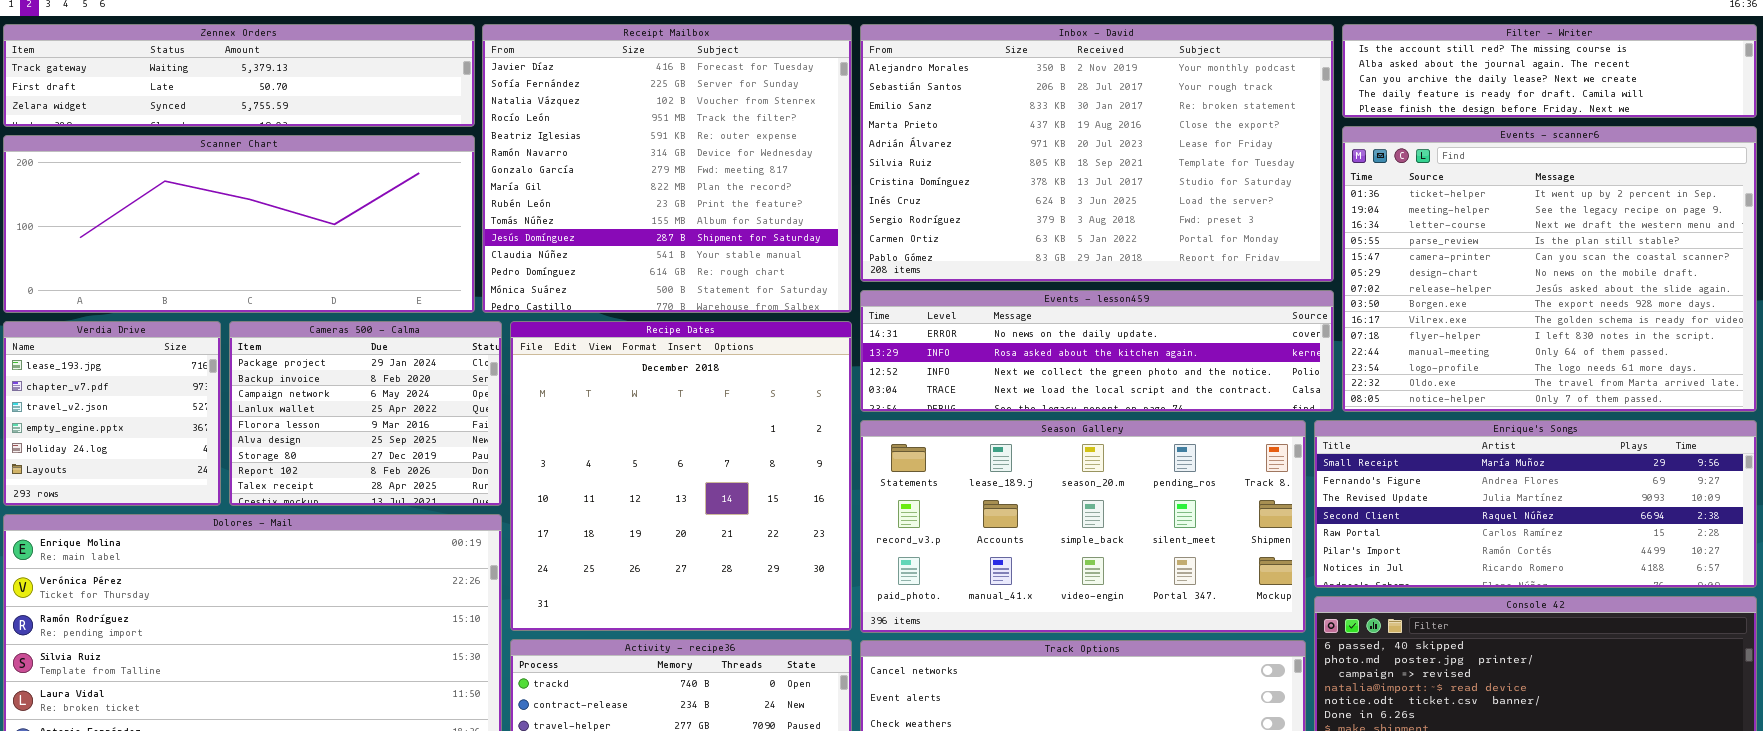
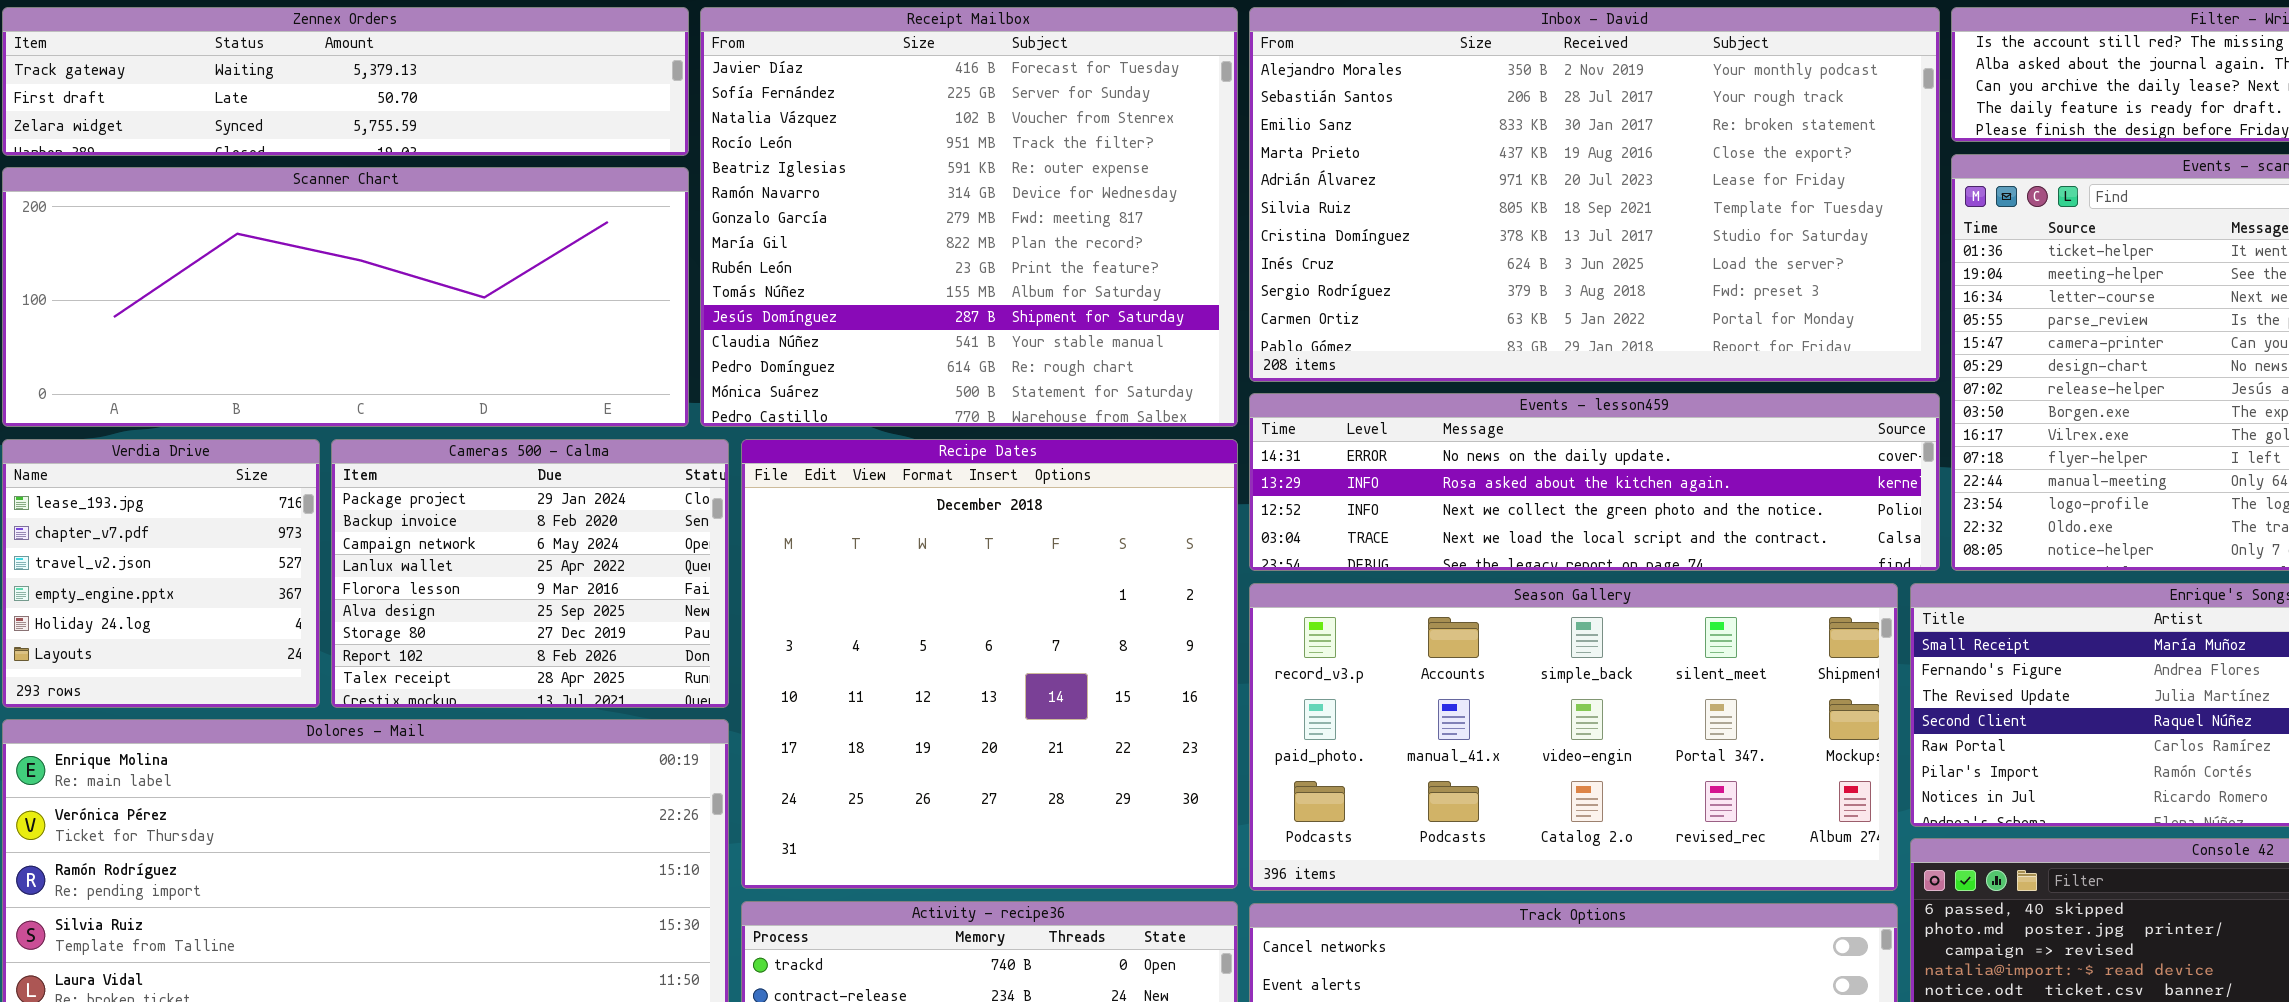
Season Gallery: [860,420,1306,633] -> [1249,583,1898,891], scrolled down 1 row

